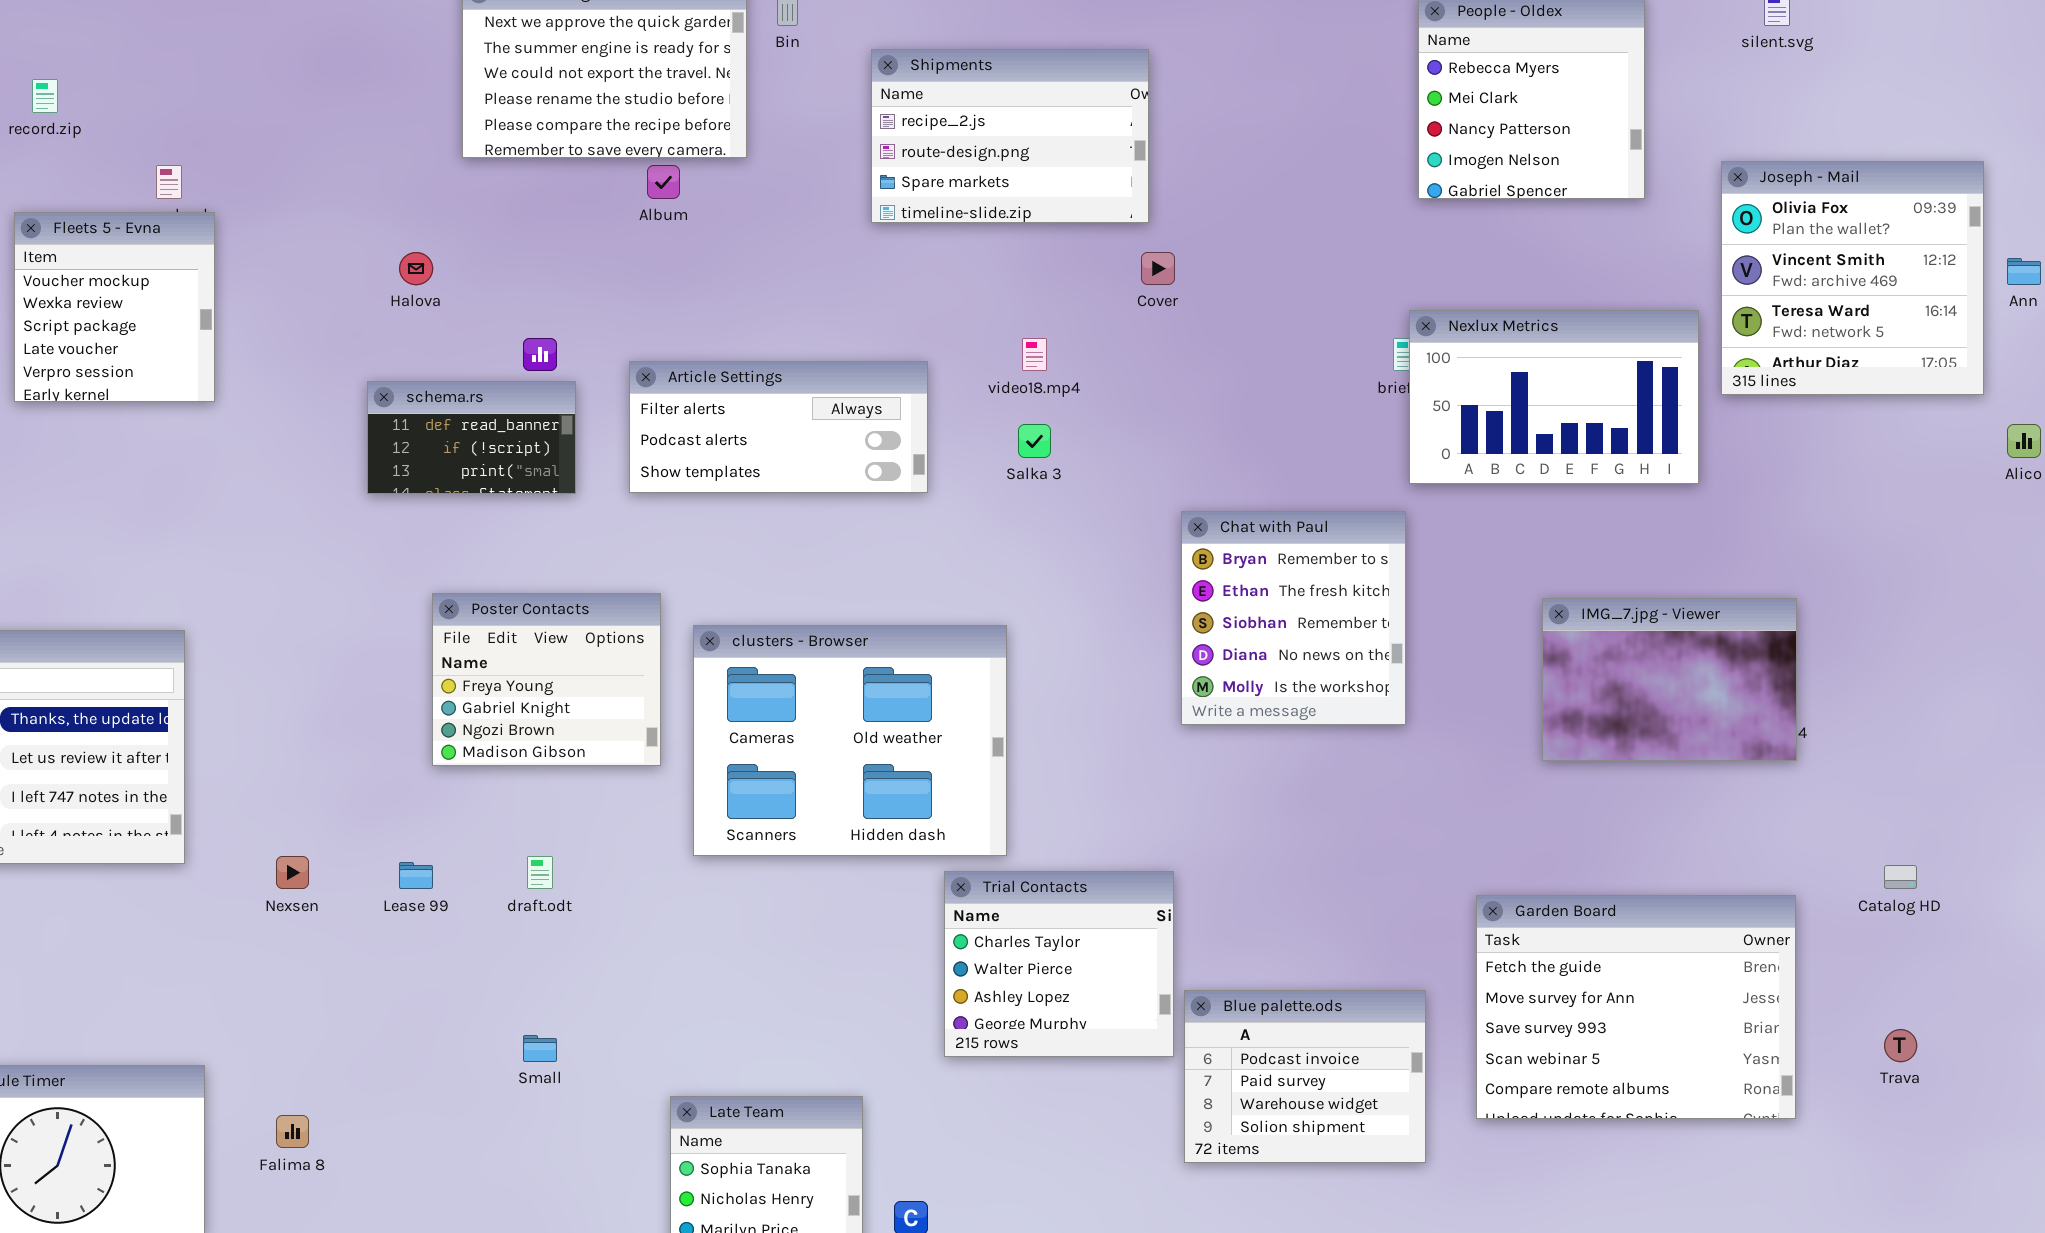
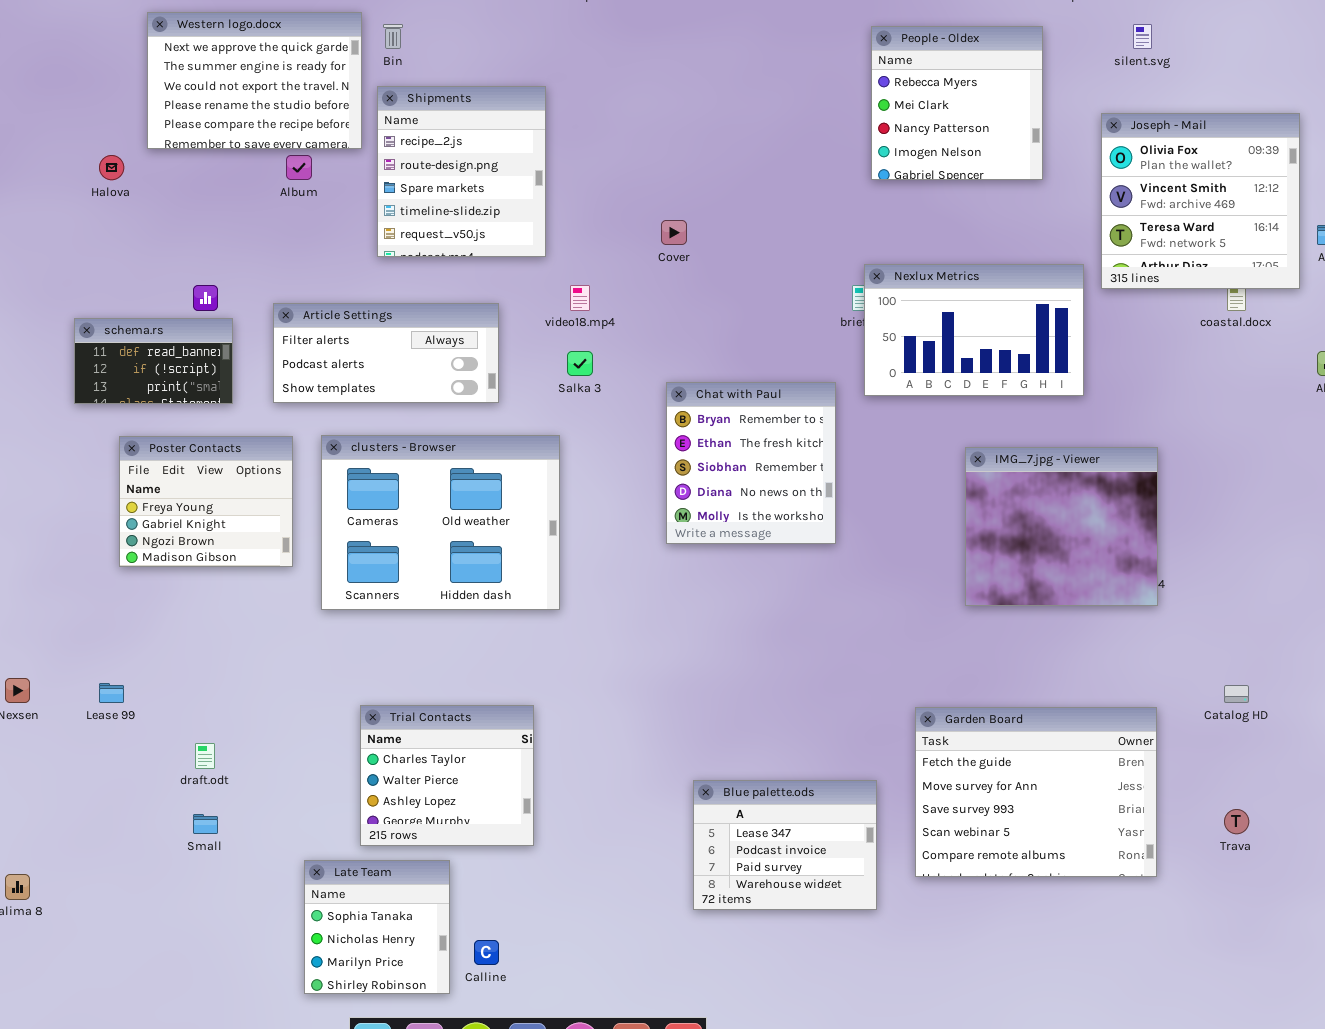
Shipments: [871,49,1149,223] -> [377,86,546,257], moved, resized
Joseph - Mail: [1721,161,1984,395] -> [1101,113,1300,289], moved
Halova: [399,252,433,285] -> [99,155,124,180], moved
Chat with Paul: [1181,511,1406,725] -> [666,382,836,544], moved
Poster Contacts: [432,593,661,766] -> [119,436,293,567], moved
IMG_7.jpg - Viewer: [1542,598,1797,761] -> [965,447,1158,606], resized
clusters - Browser: [693,625,1007,856] -> [321,435,560,610], moved
draft.odt: [527,856,553,889] -> [195,743,215,769], moved
Trial Contacts: [944,871,1174,1057] -> [360,705,534,846], moved
Blue palette.ods: [1184,990,1426,1163] -> [693,780,877,910], scrolled up 1 row

